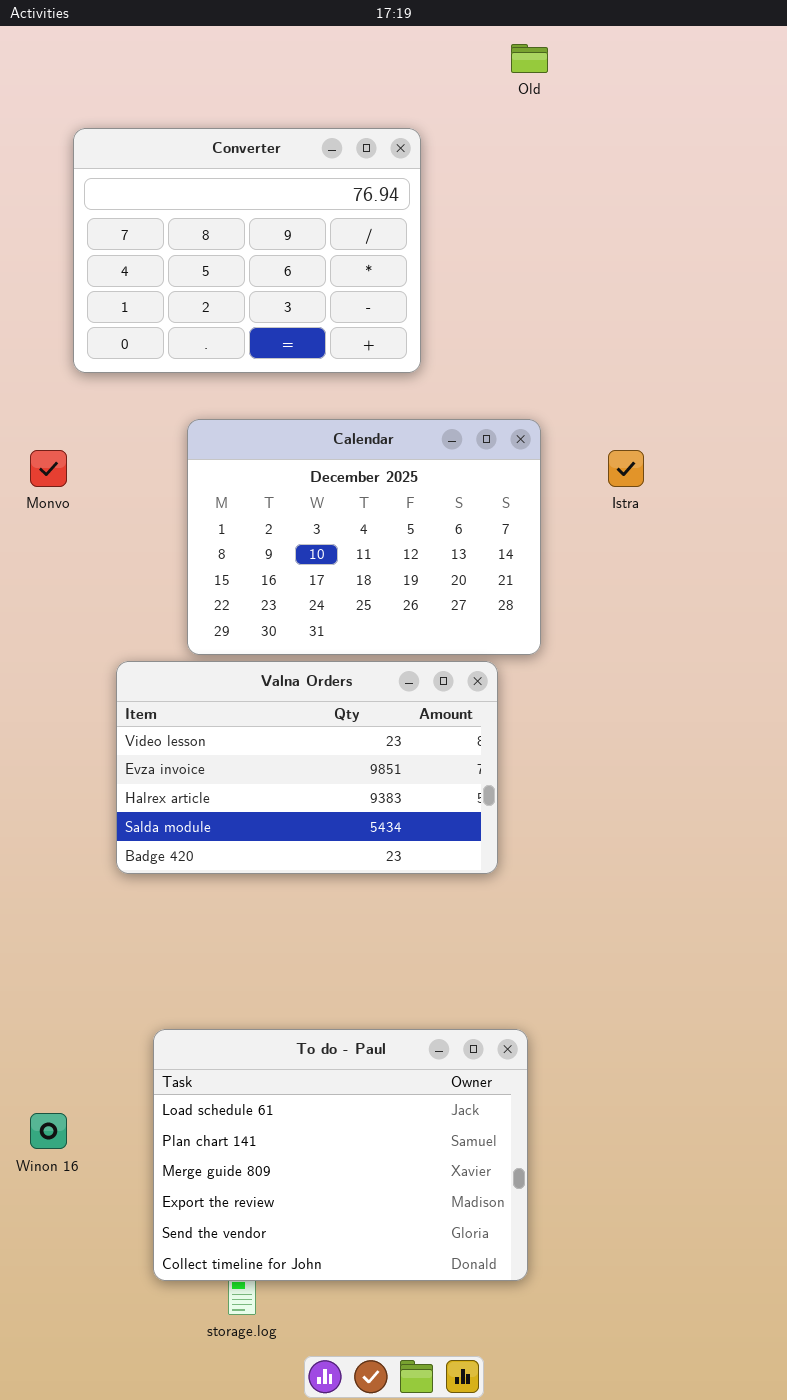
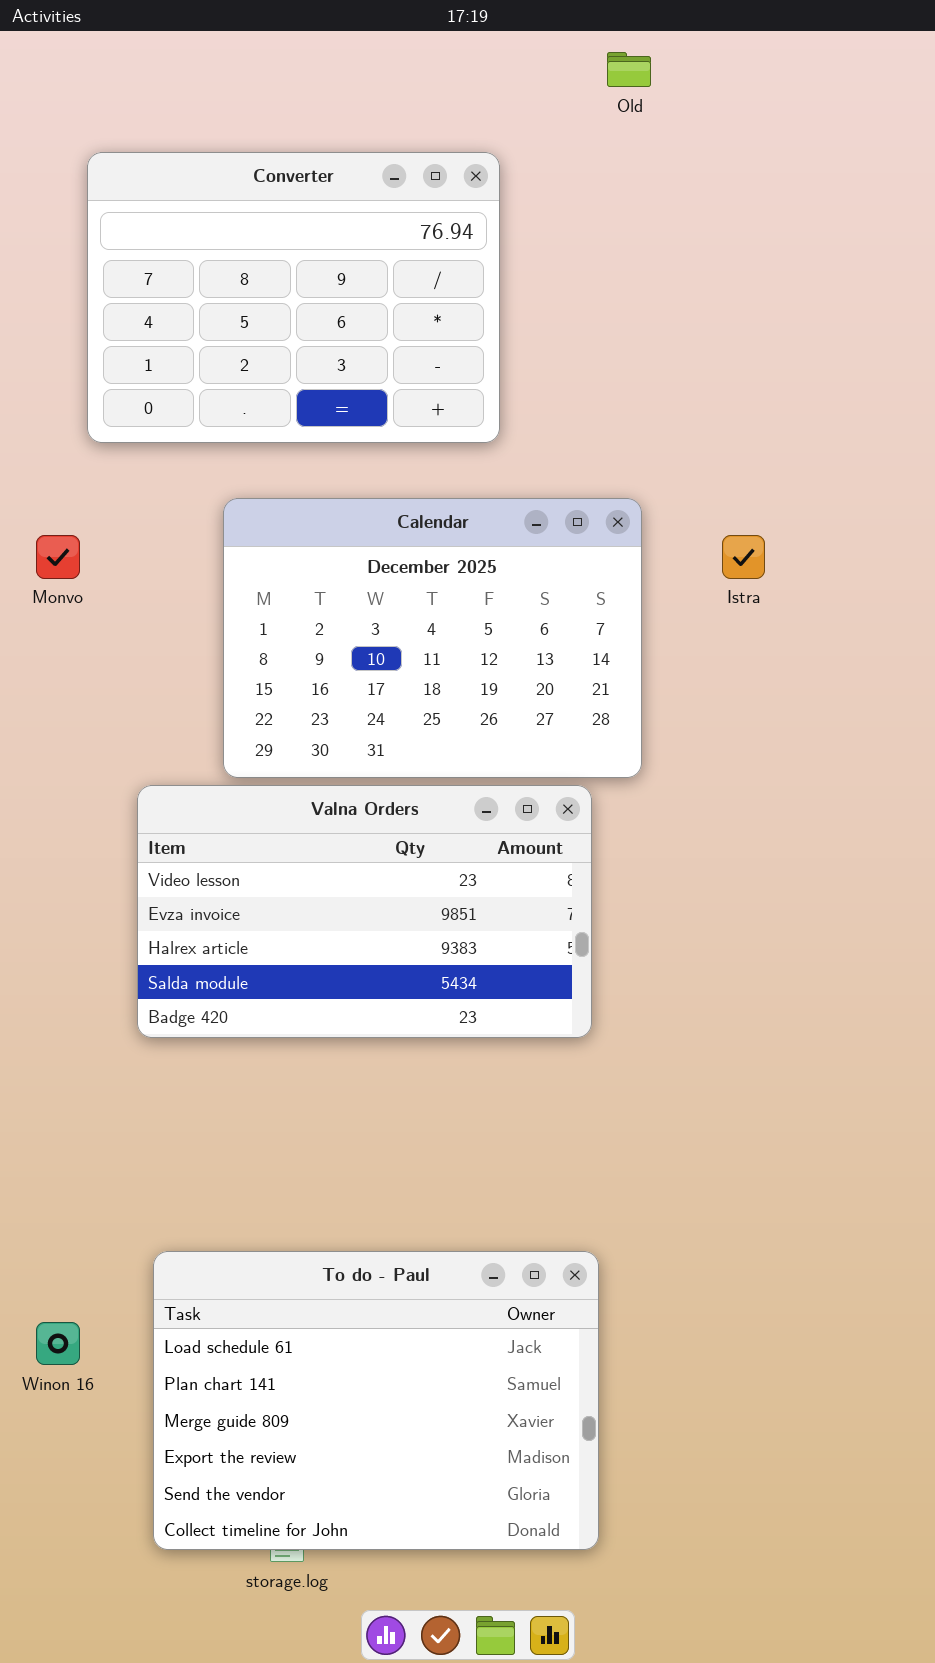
To do - Paul: [153,1029,528,1281] -> [153,1251,599,1550], moved

